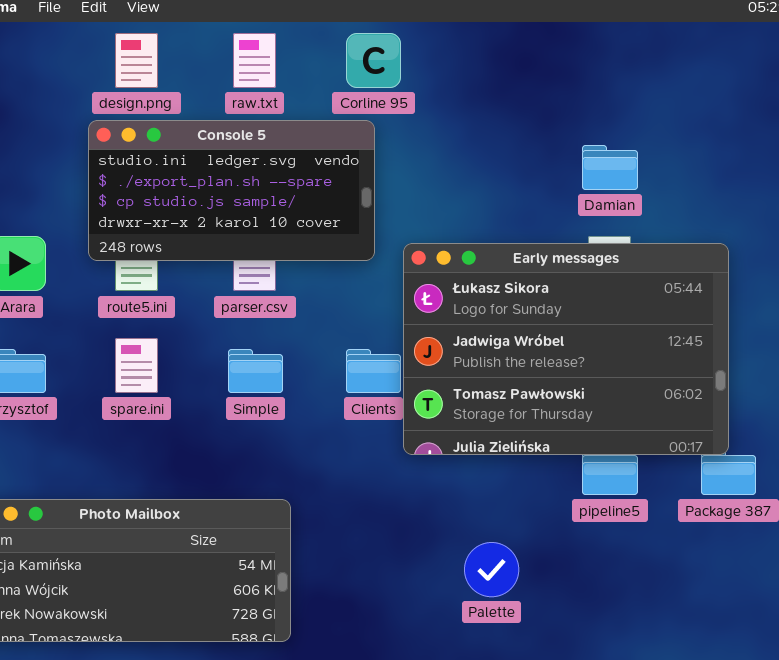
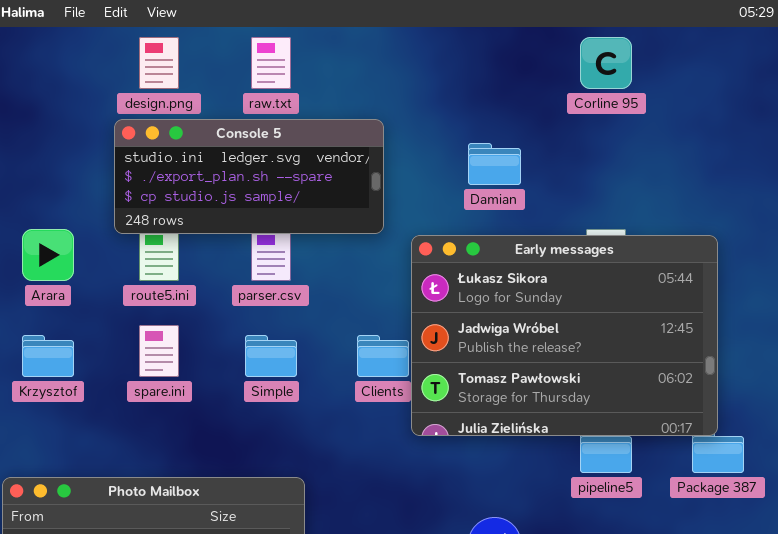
Corline 95: [346,33,401,88] -> [580,37,632,89], moved
Console 5: [88,120,375,261] -> [114,119,384,234], resized
Damian: [582,145,638,190] -> [468,143,521,185], moved

